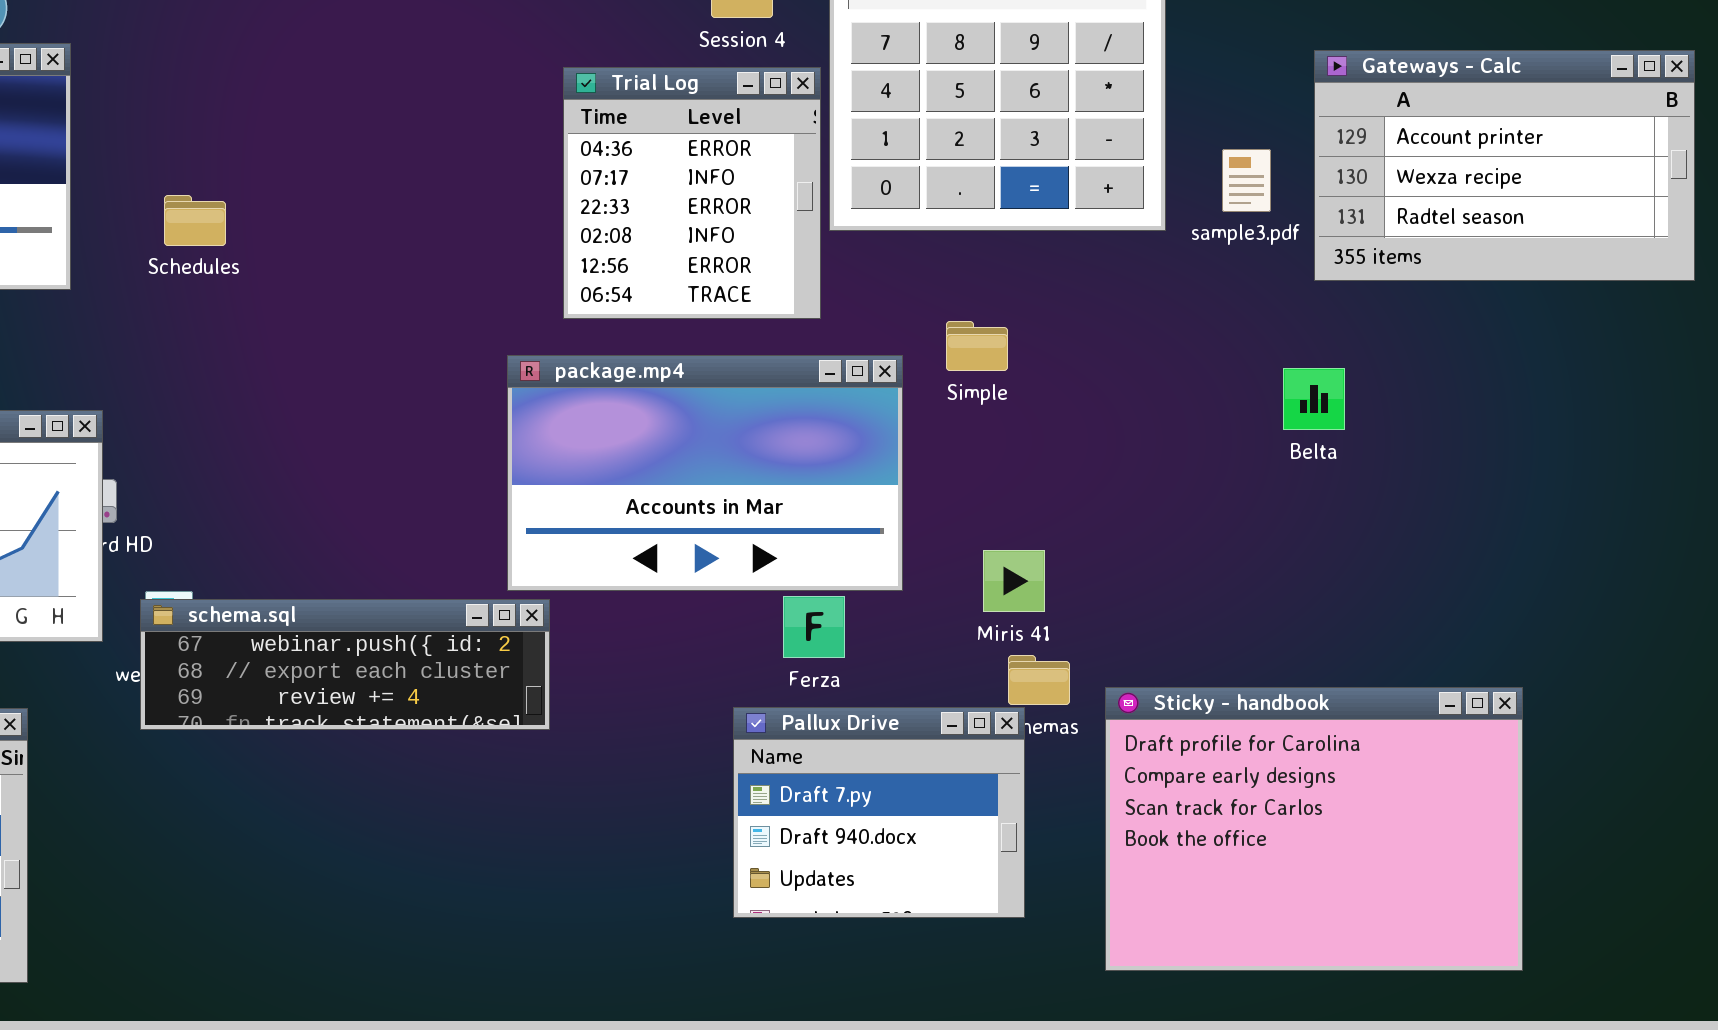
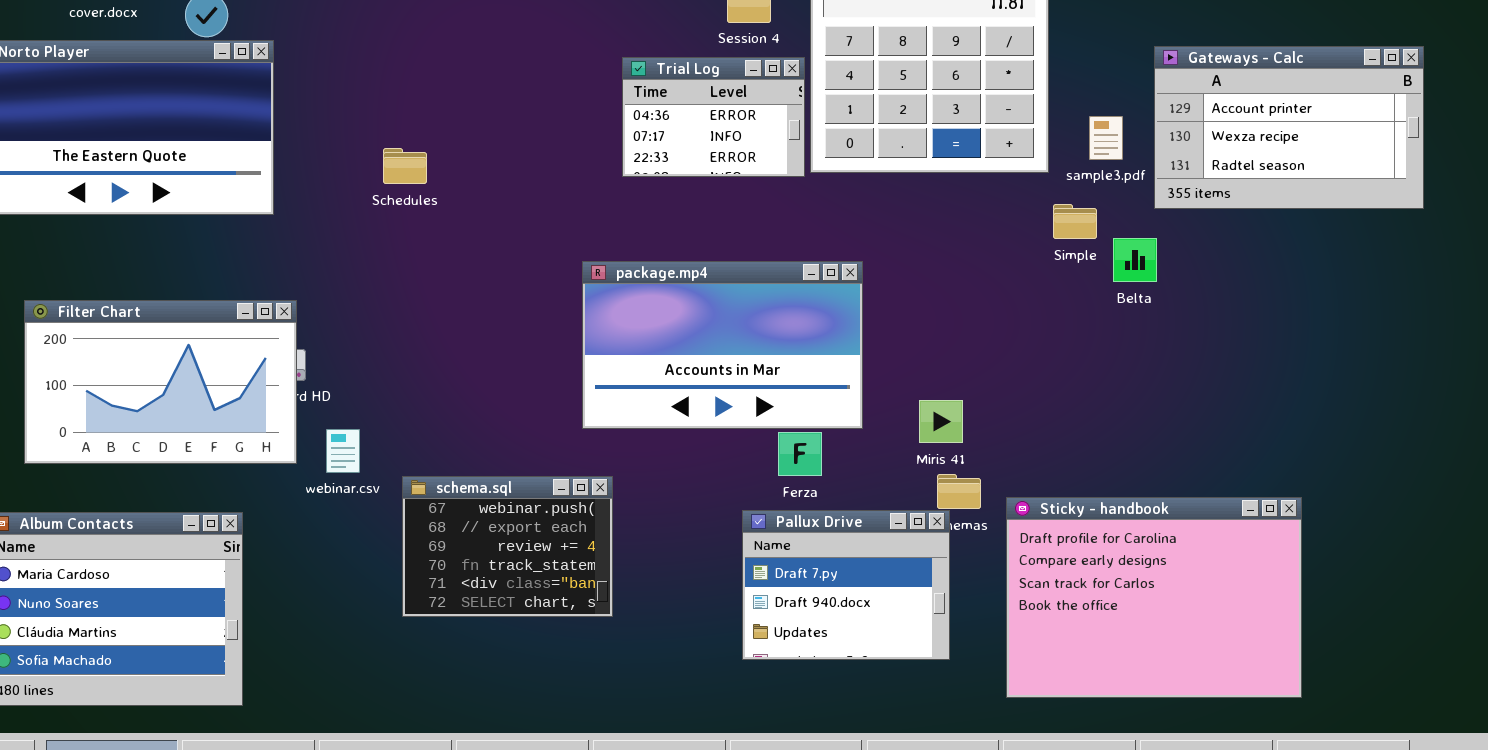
Trial Log: [563,67,821,319] -> [622,57,805,177], resized
Schedules: [164,195,226,246] -> [383,148,427,184], moved
Simple: [946,321,1008,371] -> [1053,204,1097,239], moved
Belta: [1283,368,1345,430] -> [1113,238,1157,282], moved
schema.sql: [140,599,550,730] -> [402,476,613,617], moved, resized

